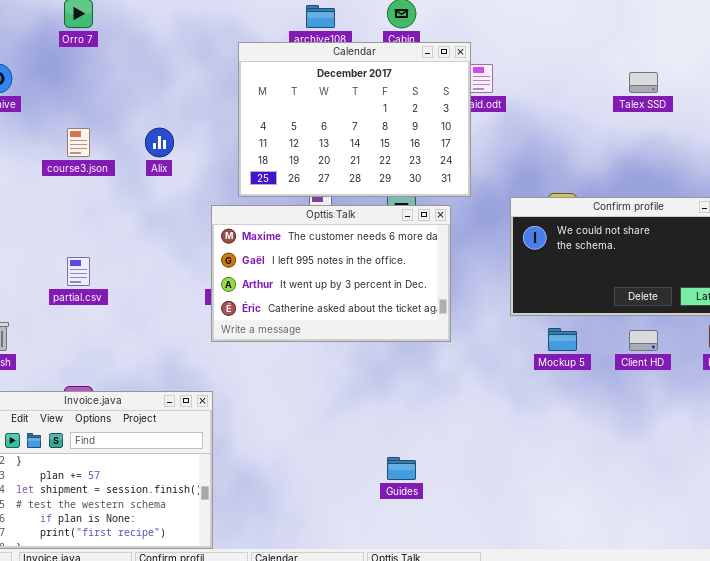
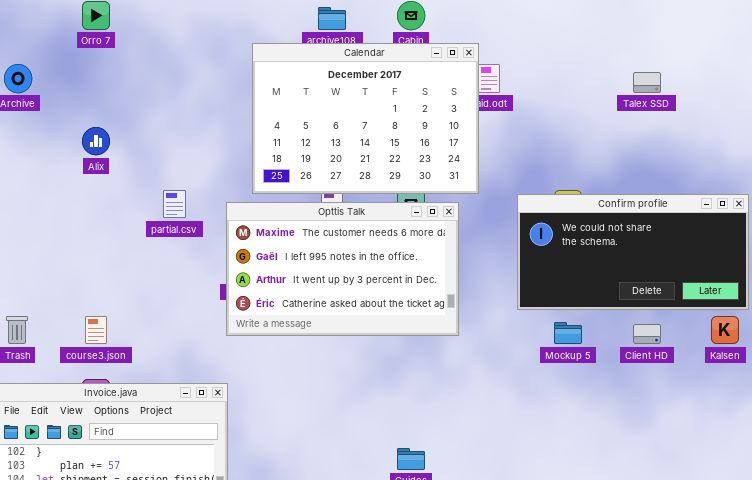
course3.json: [67,128,90,157] -> [85,316,107,344], moved
Alix: [145,128,174,157] -> [82,127,110,155], moved
partial.csv: [67,257,90,286] -> [163,190,186,218], moved

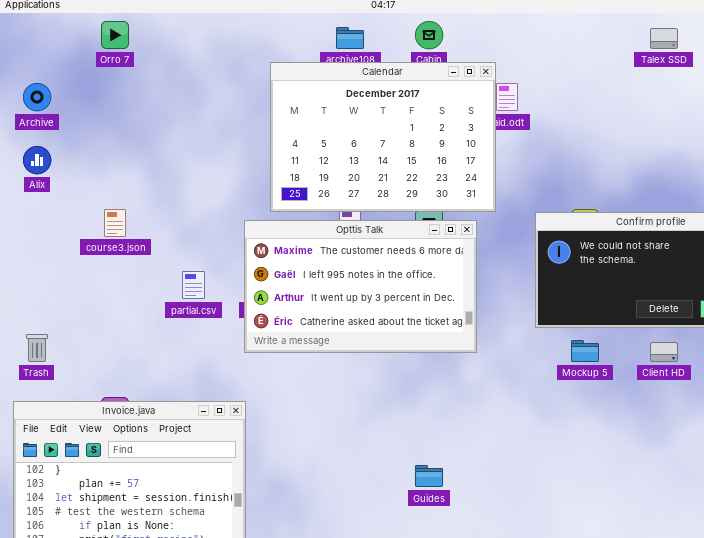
Talex SSD: [633,72,661,93] -> [650,28,678,49], moved
Alix: [82,127,110,155] -> [23,146,51,174], moved
partial.csv: [163,190,186,218] -> [182,271,205,299], moved
course3.json: [85,316,107,344] -> [104,209,126,237], moved

